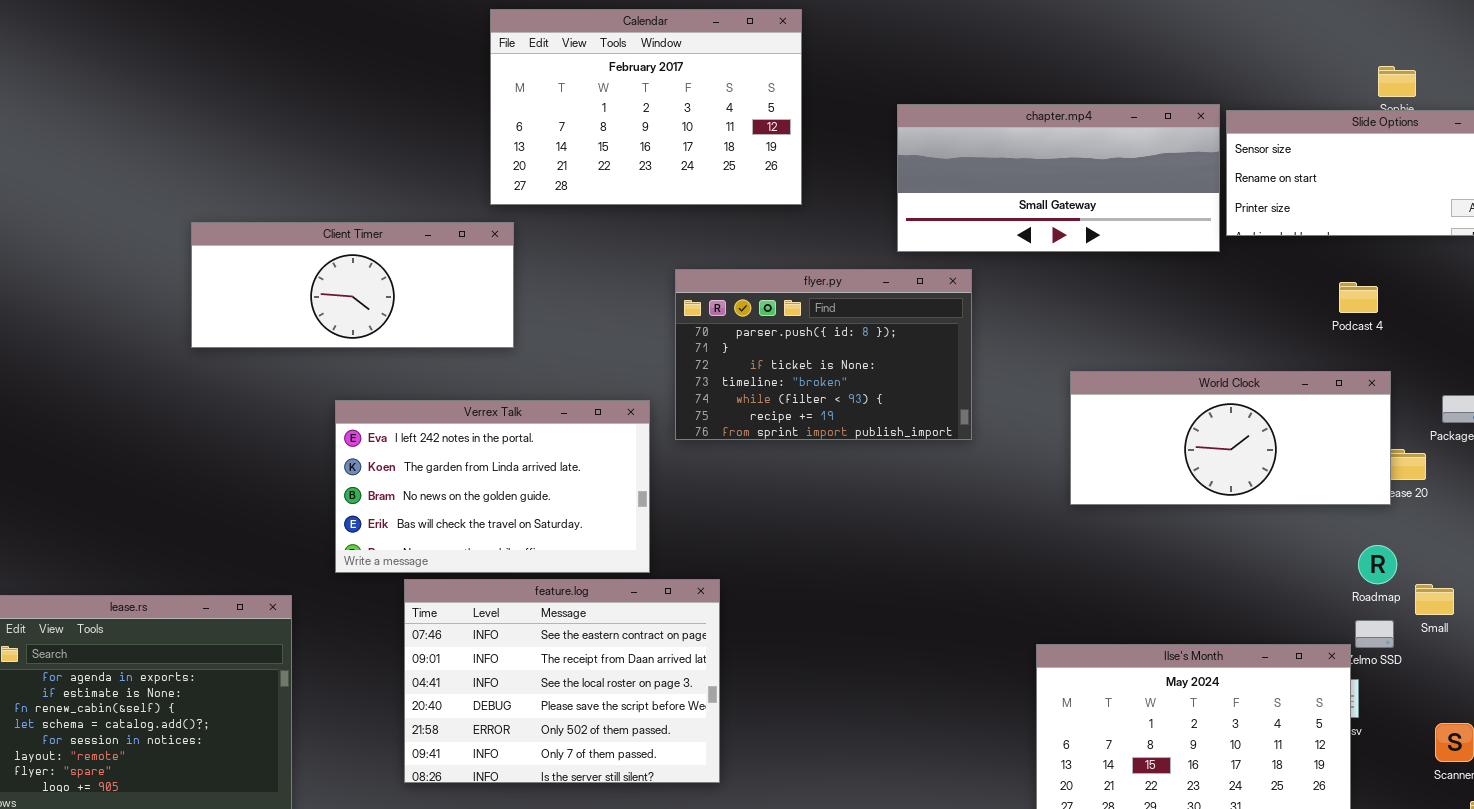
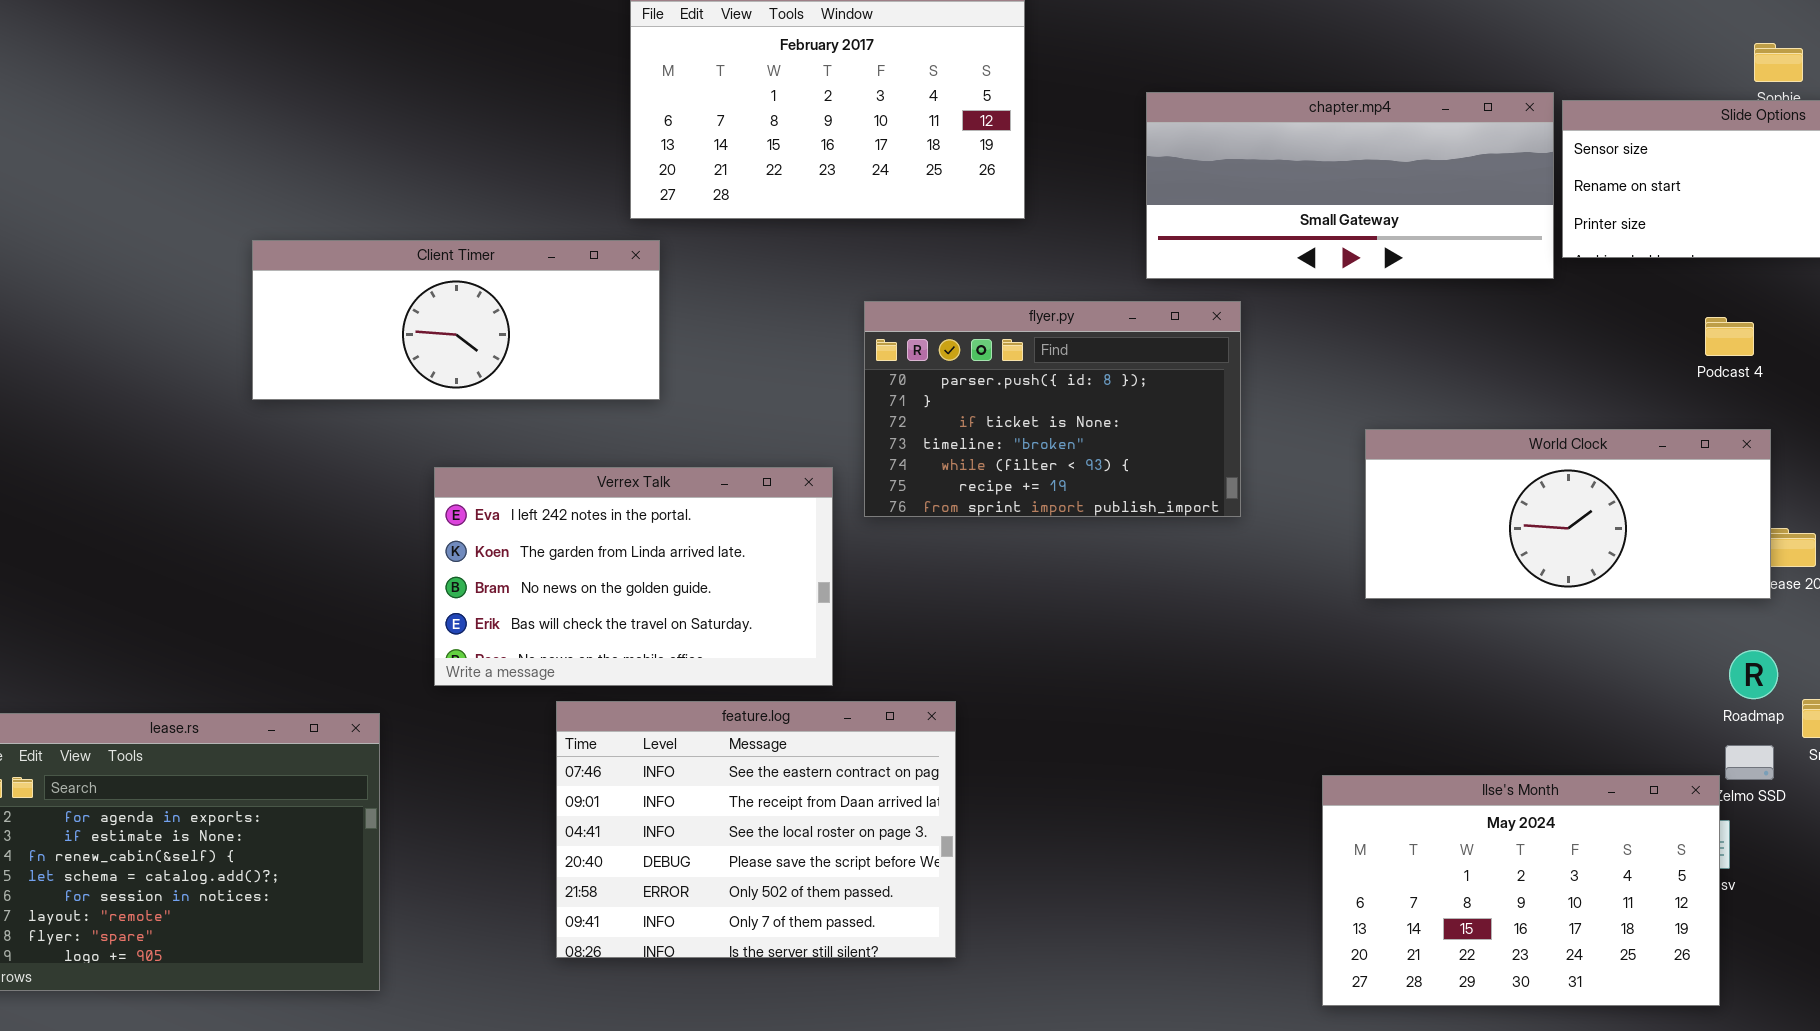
feature.log: [404,579,720,783] -> [556,701,956,958], moved

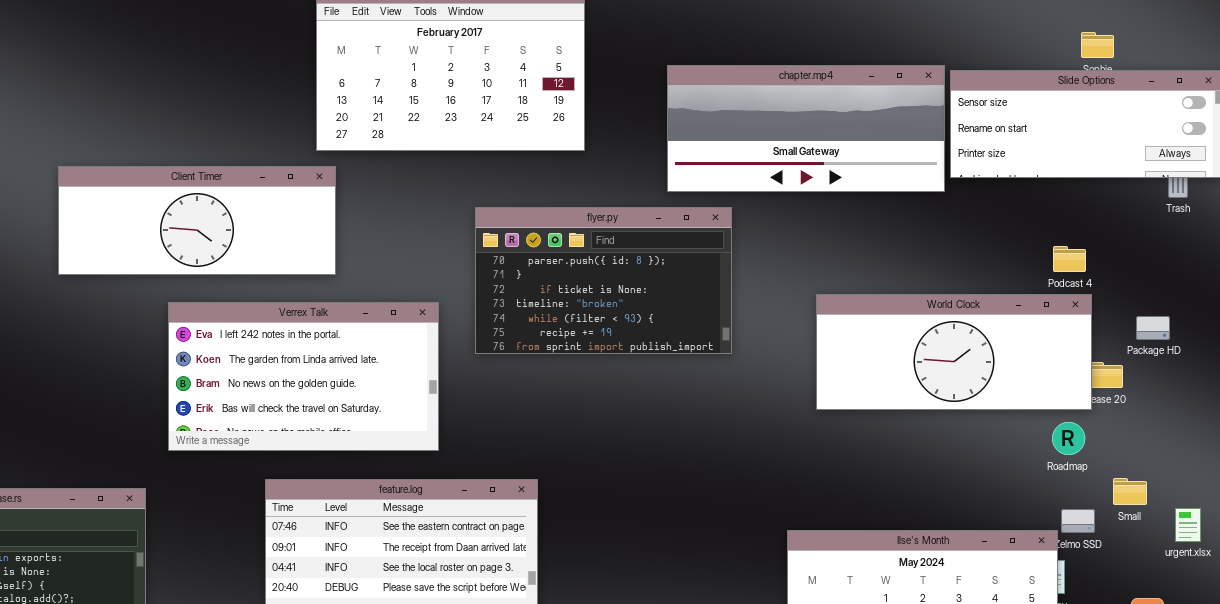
Podcast 4: [1705,317,1754,356] -> [1053,246,1086,272], moved
Verrex Talk: [434,467,833,686] -> [168,302,439,451], moved
Roadmap: [1729,650,1778,699] -> [1052,422,1085,455], moved

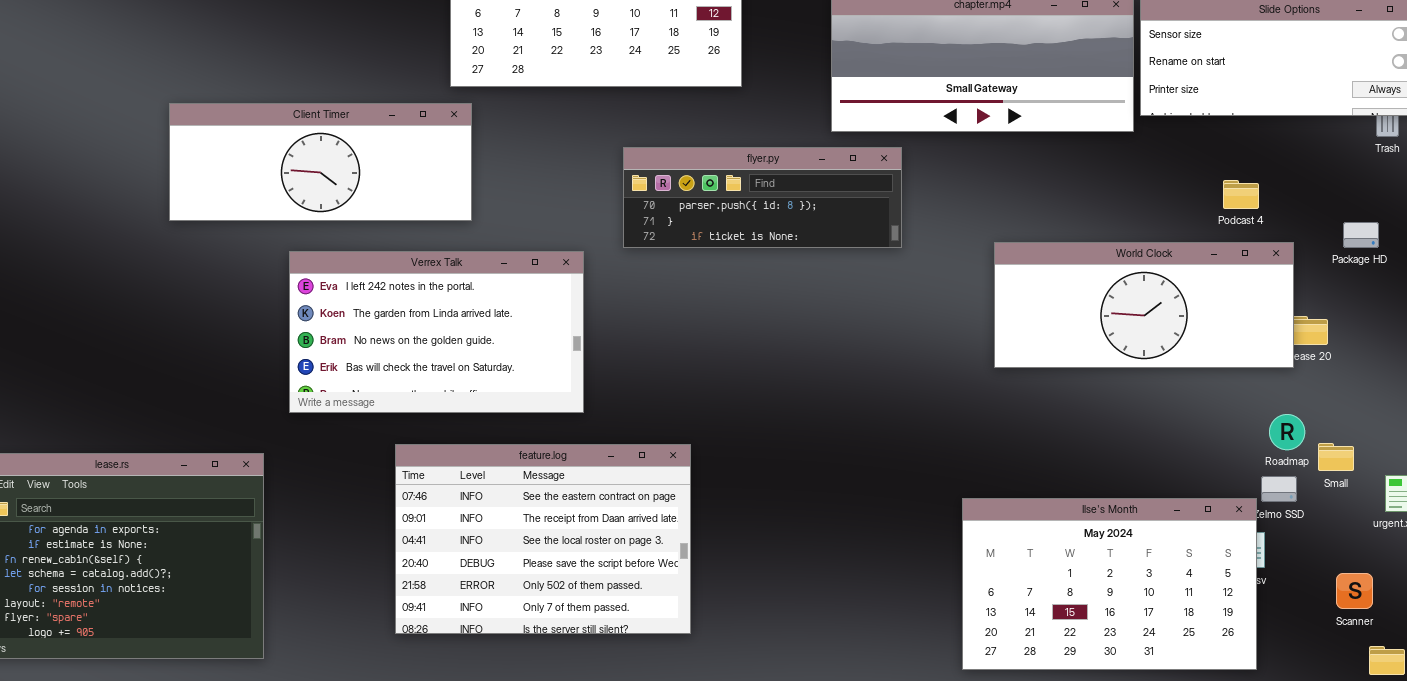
flyer.py: [475,207,732,354] -> [623,147,902,248], resized
Podcast 4: [1053,246,1086,272] -> [1223,180,1259,209], moved
Package HD: [1136,316,1170,340] -> [1343,222,1379,248], moved
Roadmap: [1052,422,1085,455] -> [1269,414,1305,450], moved

